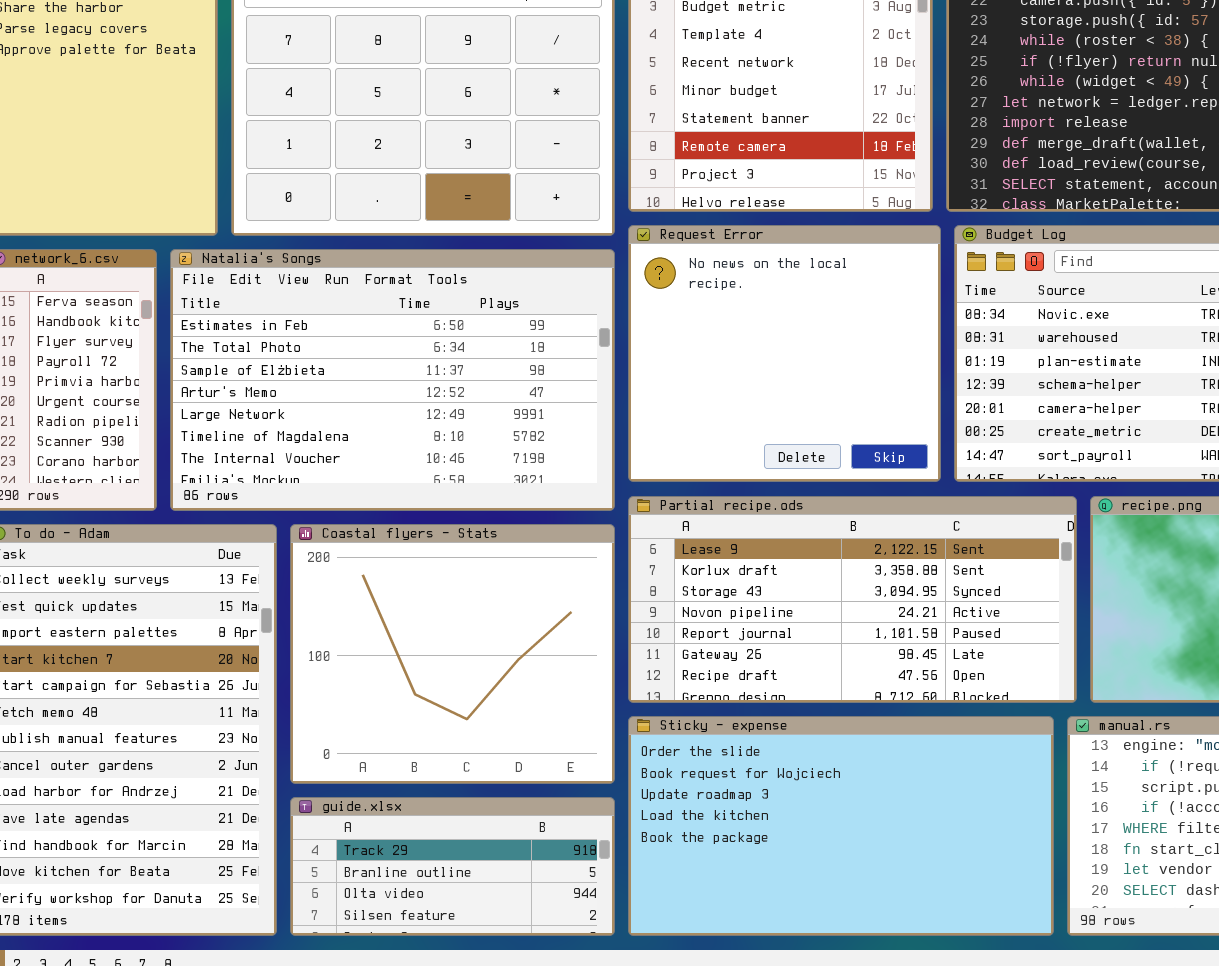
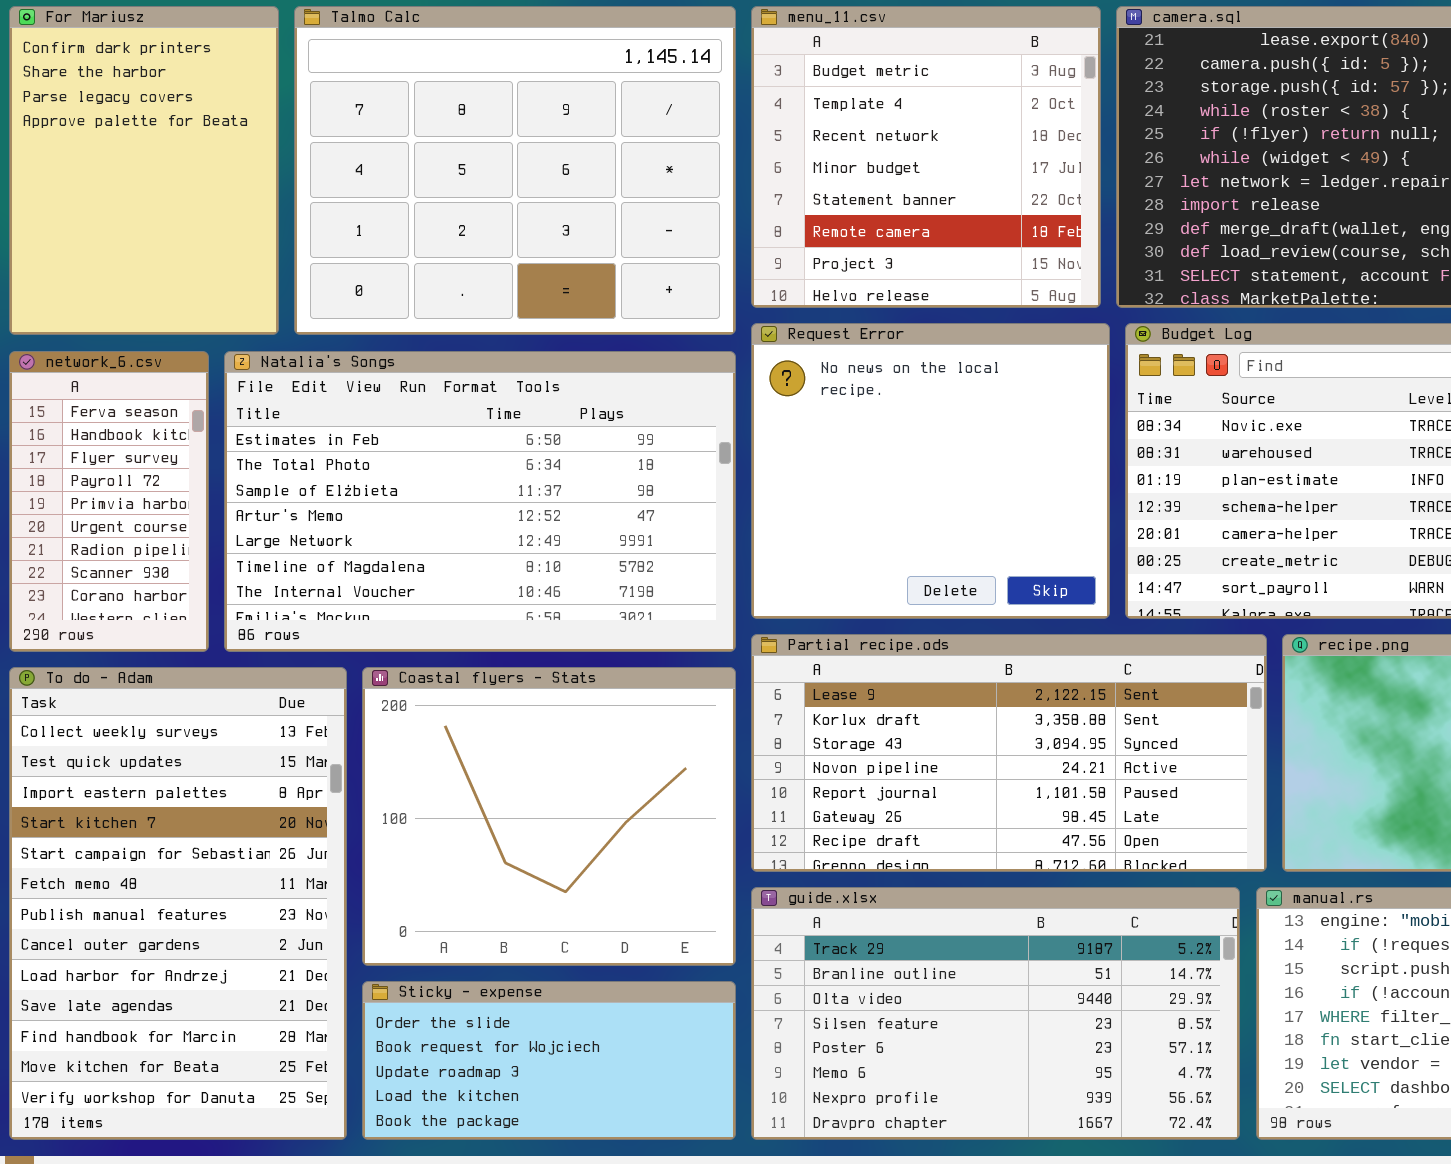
Sticky - expense: [628,716,1054,936] -> [362,981,736,1140], moved, resized
guide.xlsx: [290,797,615,936] -> [751,887,1240,1140], moved, resized

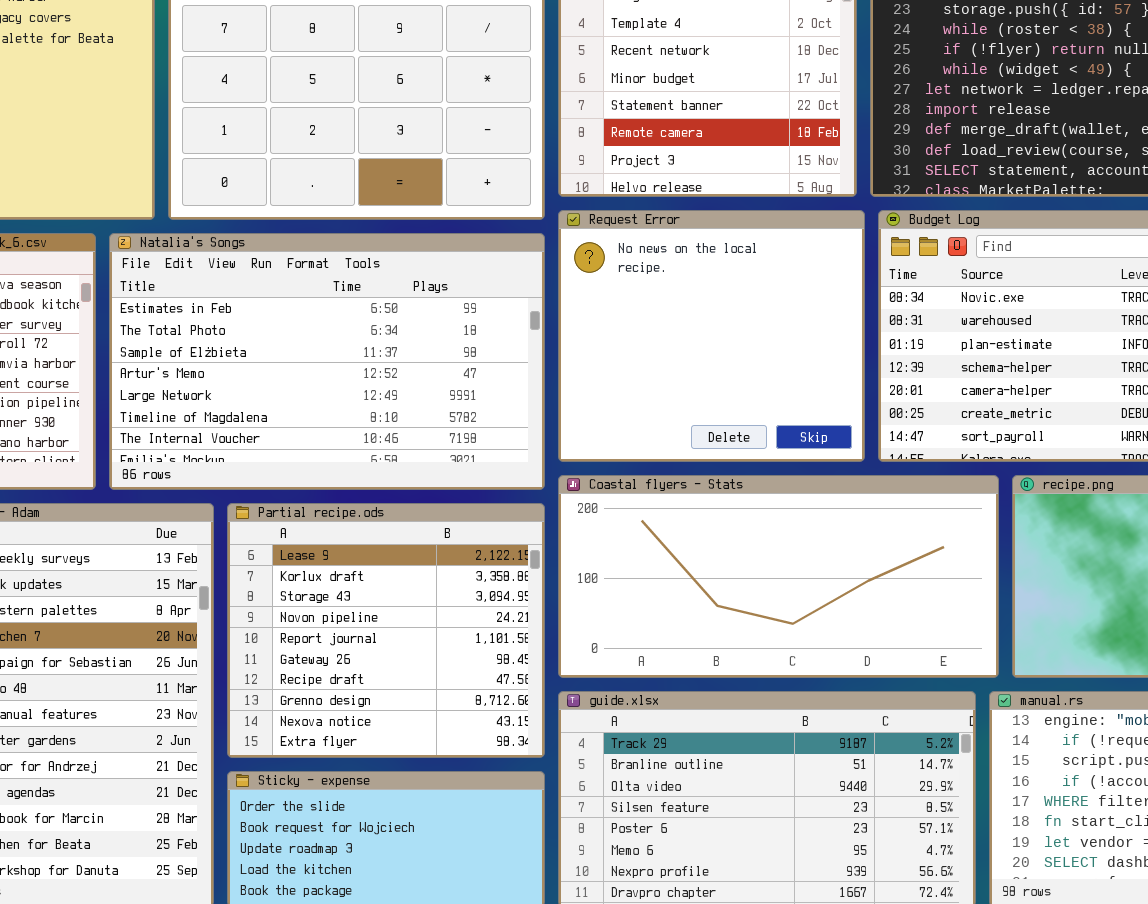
Partial recipe.ods: [751,634,1267,872] -> [227,503,545,758], moved, resized
Coastal flyers - Stats: [362,667,736,966] -> [558,475,999,678], moved, resized

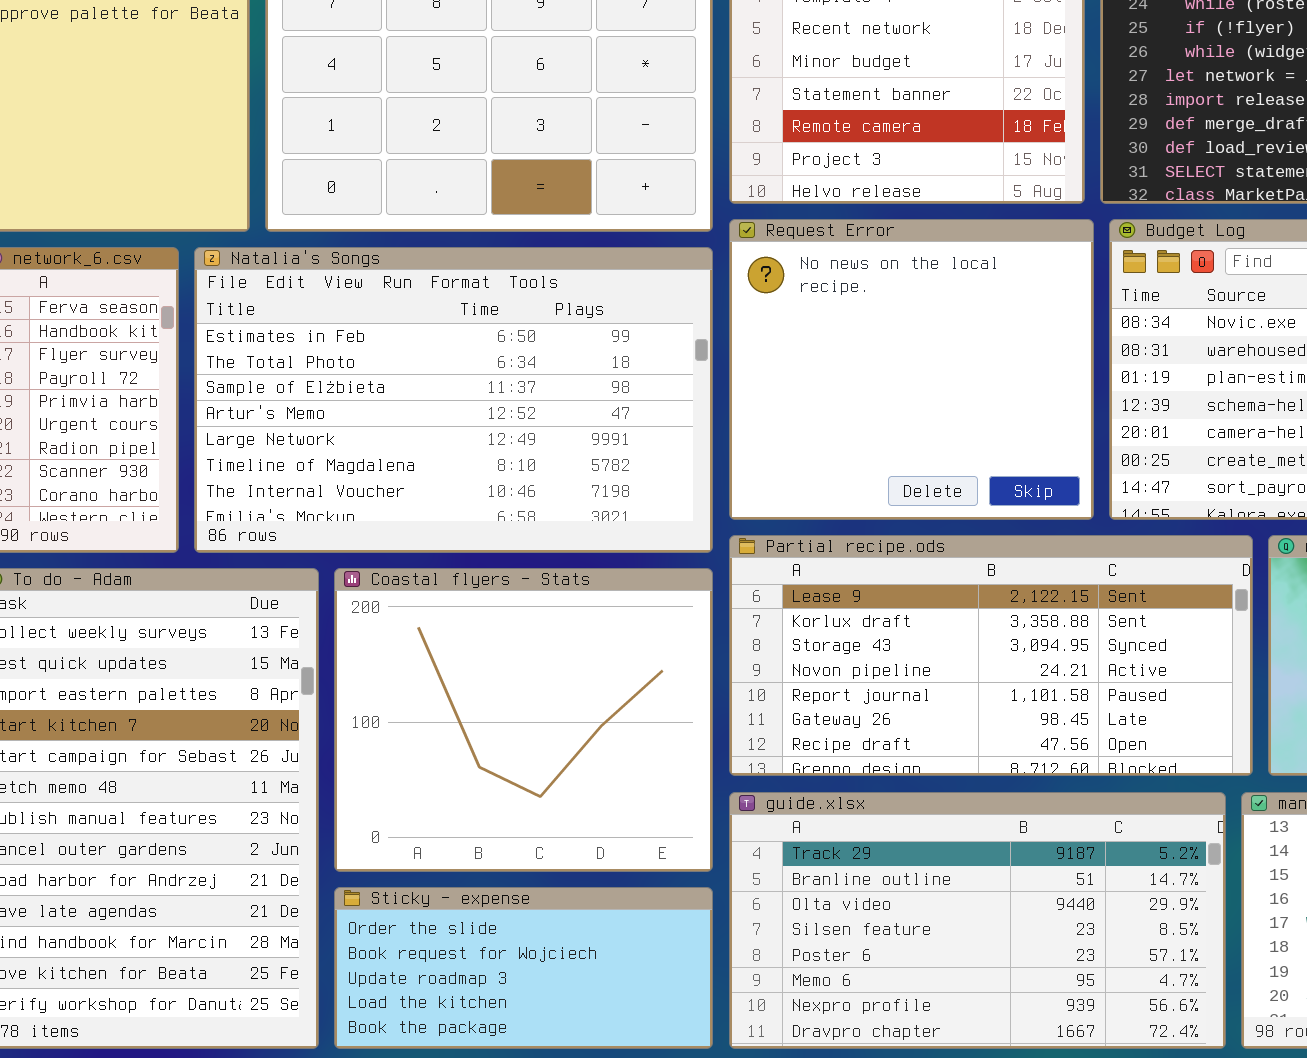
Coastal flyers - Stats: [558,475,999,678] -> [334,568,713,872], moved, resized
Partial recipe.ods: [227,503,545,758] -> [729,535,1253,776], moved, resized

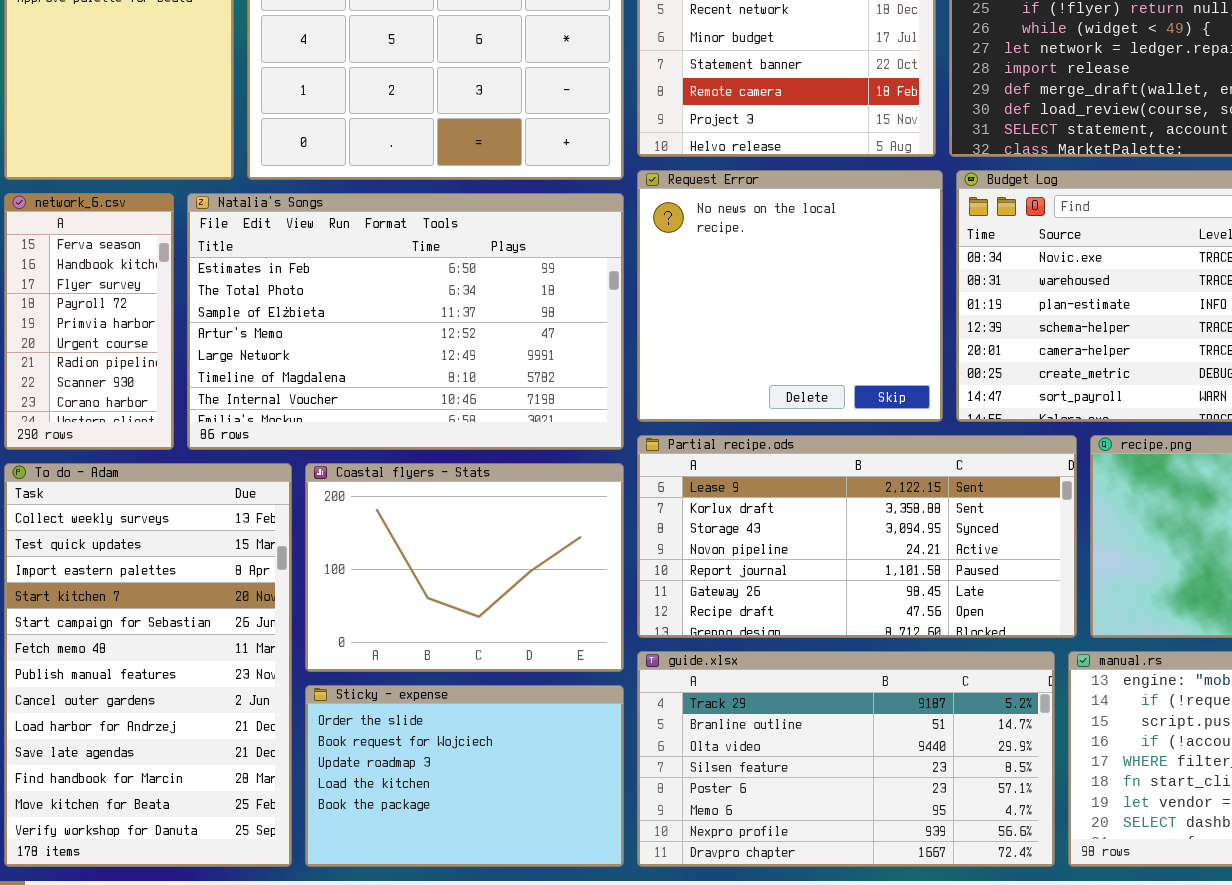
Coastal flyers - Stats: [334,568,713,872] -> [305,463,624,672], resized
Sticky - expense: [334,887,713,1049] -> [305,685,624,867], resized

